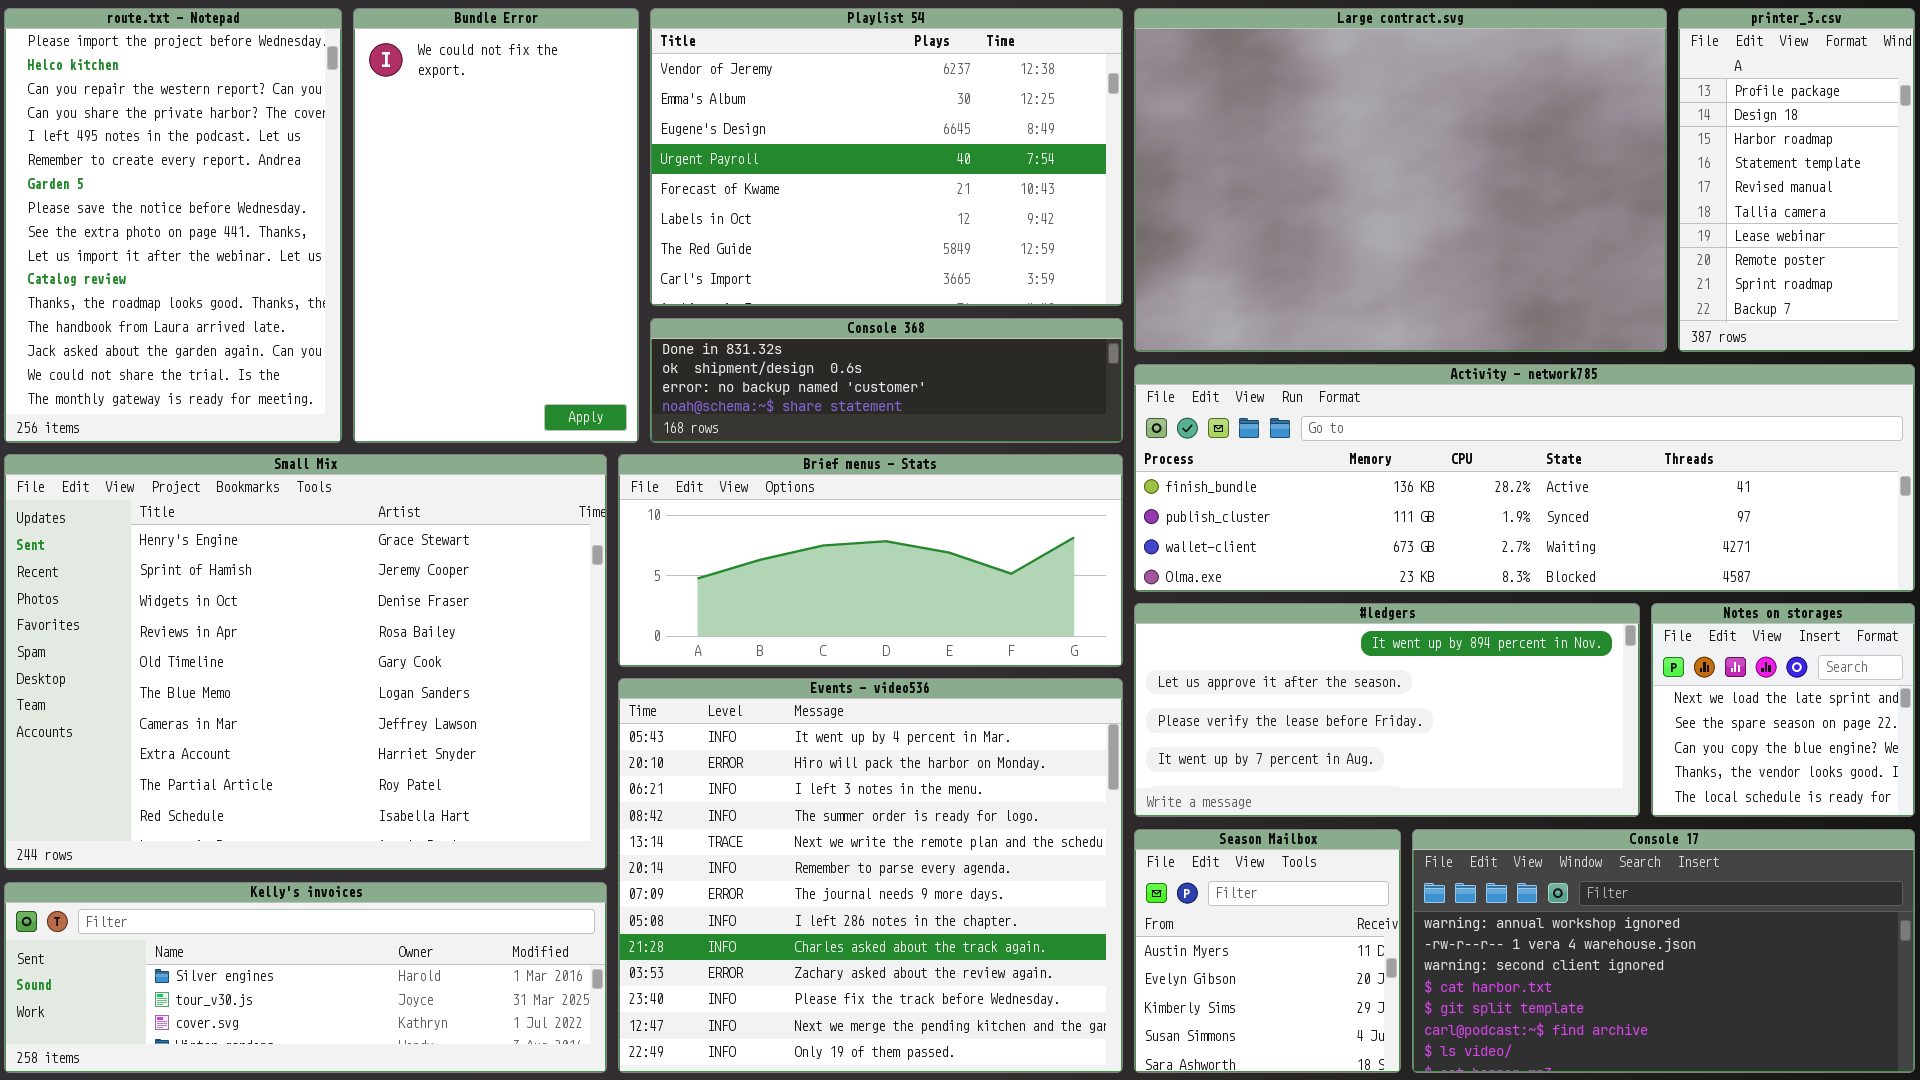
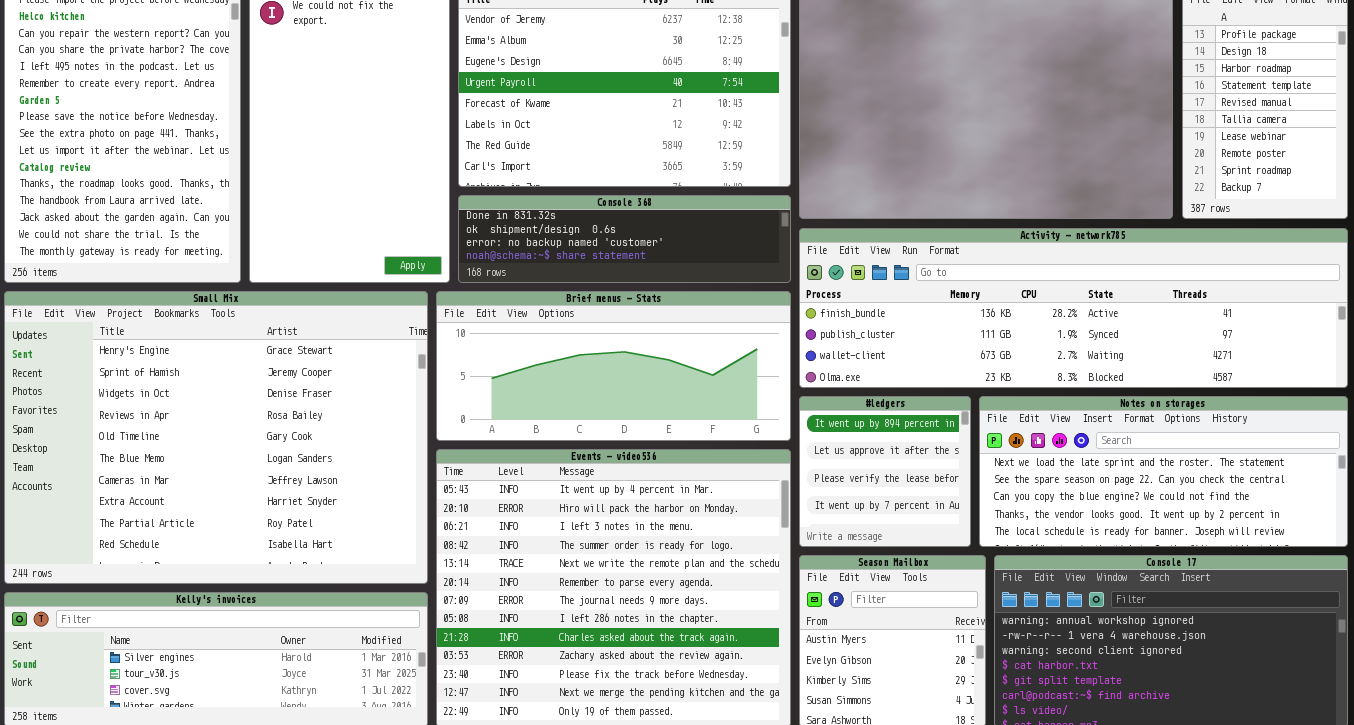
#ledgers: [1134,603,1640,817] -> [799,396,971,547], resized
Notes on storages: [1651,603,1915,817] -> [979,396,1348,547], resized

